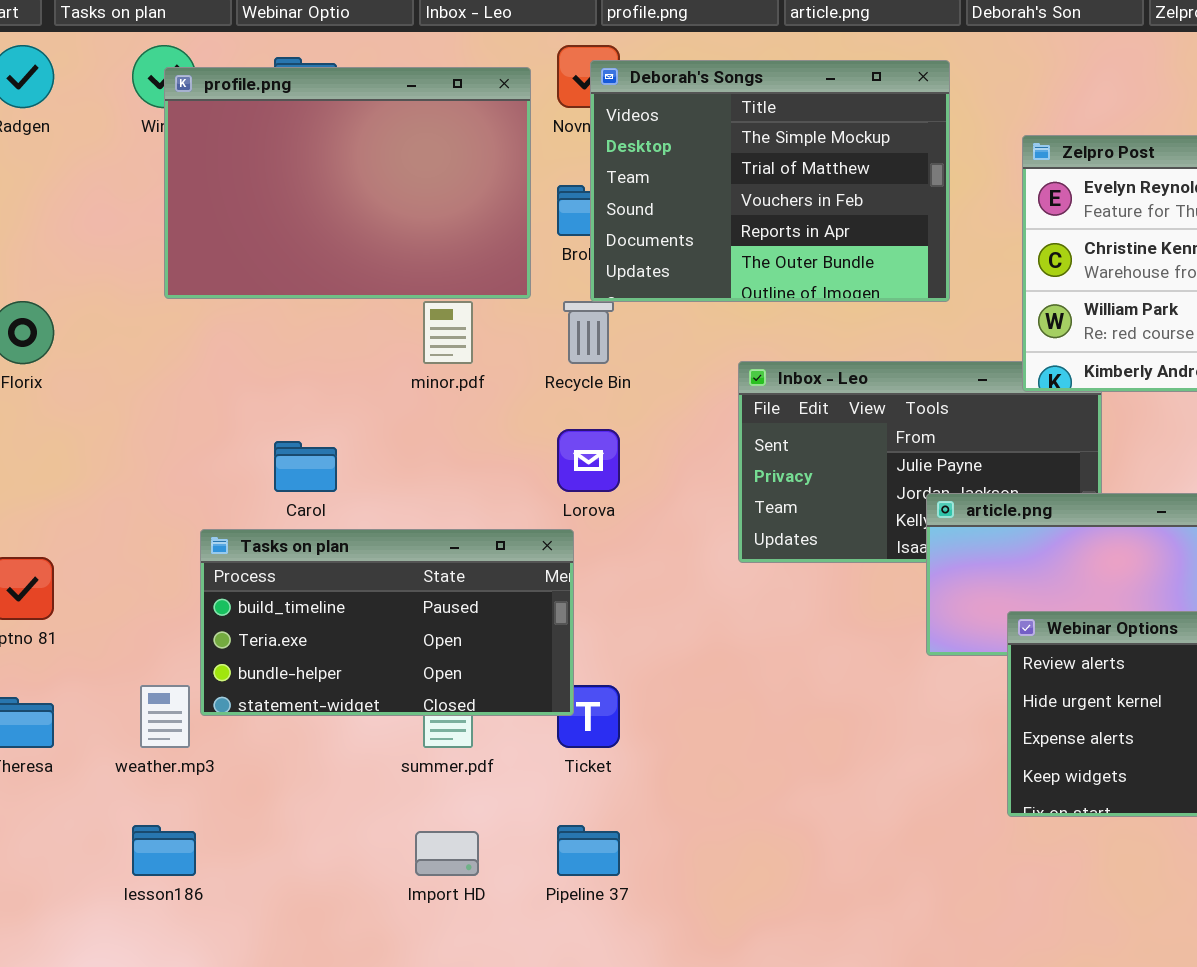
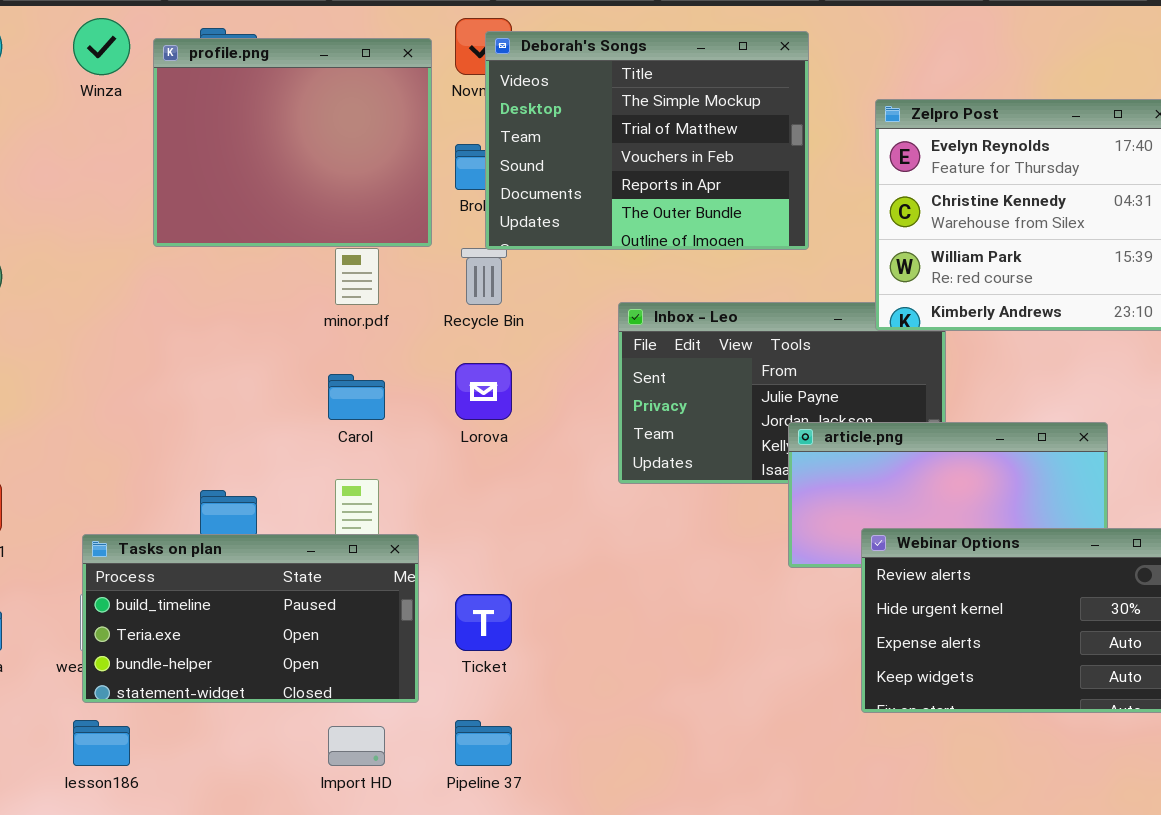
profile.png: [164,67,531,299] -> [153,38,432,247], resized
Carol: [274,441,337,492] -> [328,374,385,420], moved
Tasks on plan: [200,529,574,716] -> [82,534,419,703], moved

